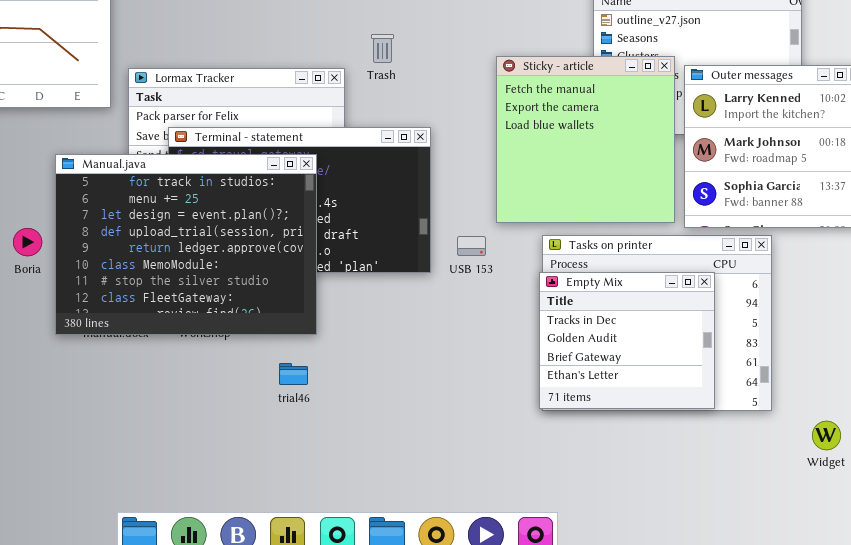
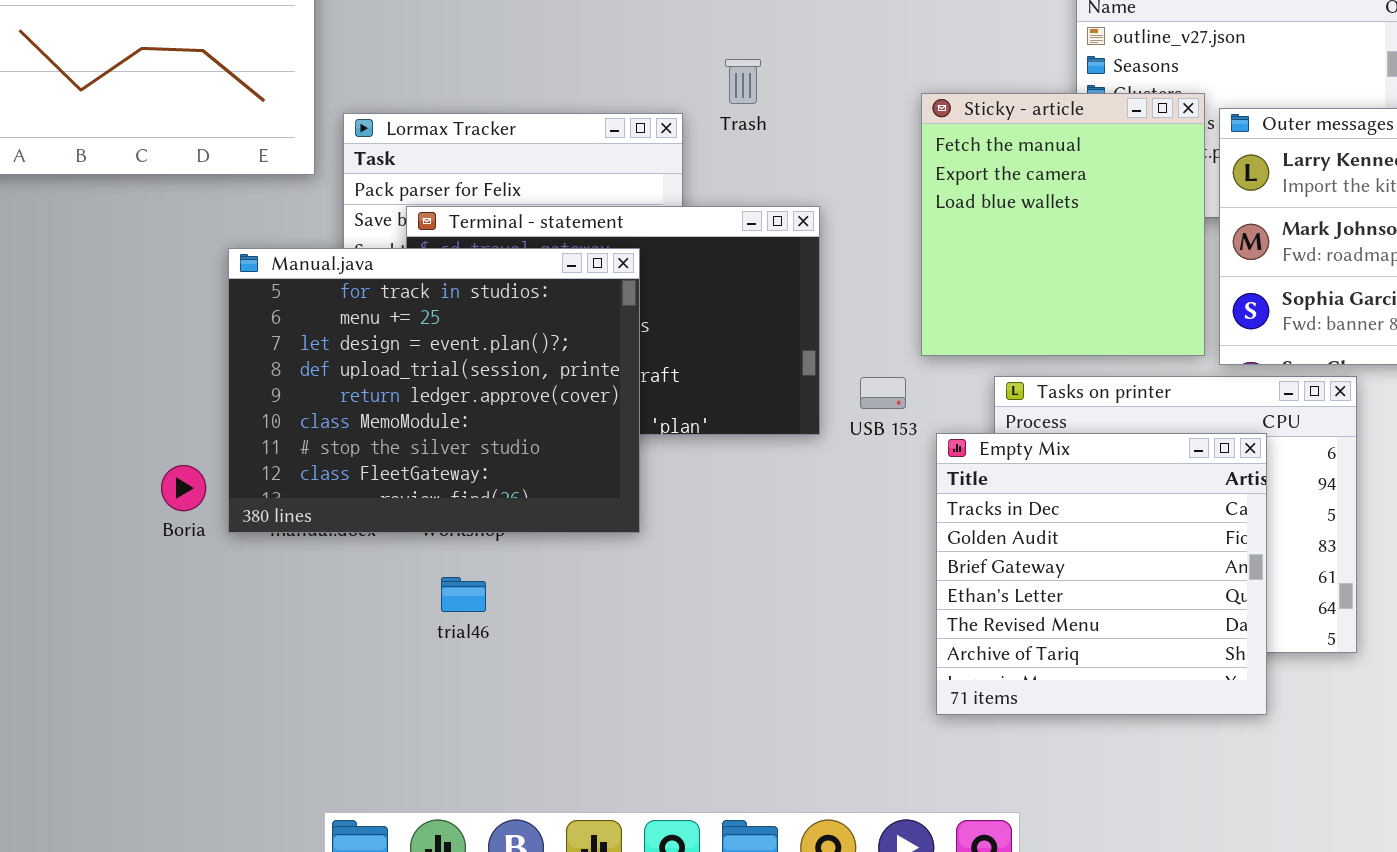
Boria: [13,228,42,256] -> [161,465,206,511], moved
Empty Mix: [539,272,715,409] -> [936,433,1267,715], resized
trial46: [279,363,308,385] -> [441,577,486,612], moved

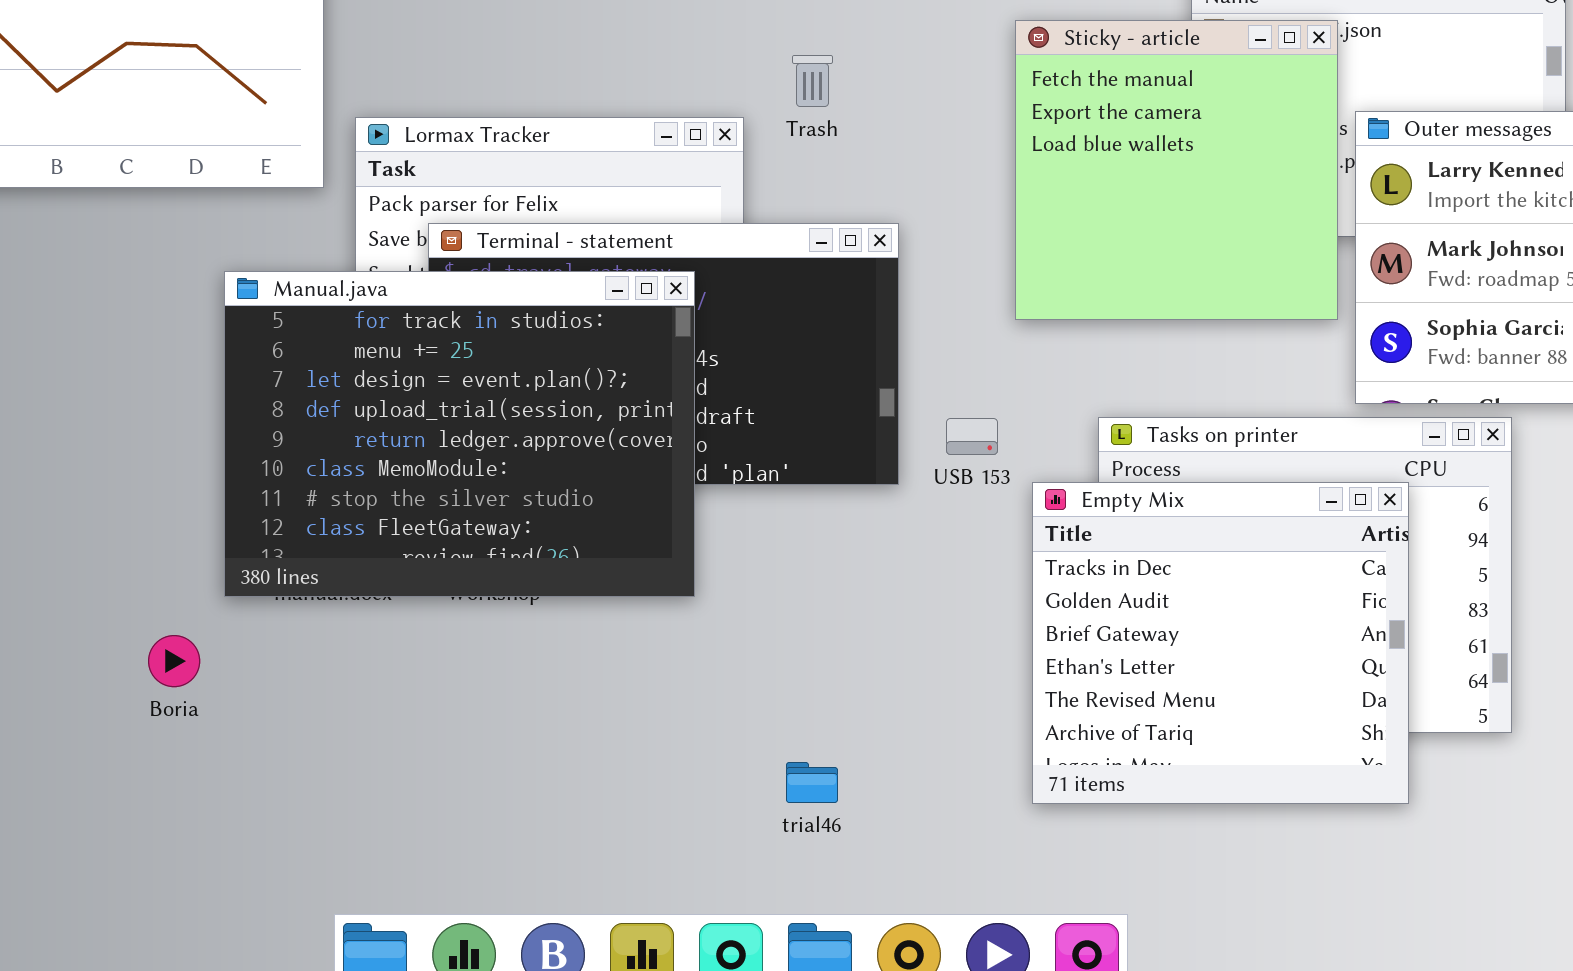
Sticky - article: [921,93,1205,356] -> [1015,20,1338,320], moved
Boria: [161,465,206,511] -> [148,635,200,687], moved
trial46: [441,577,486,612] -> [786,762,838,803], moved

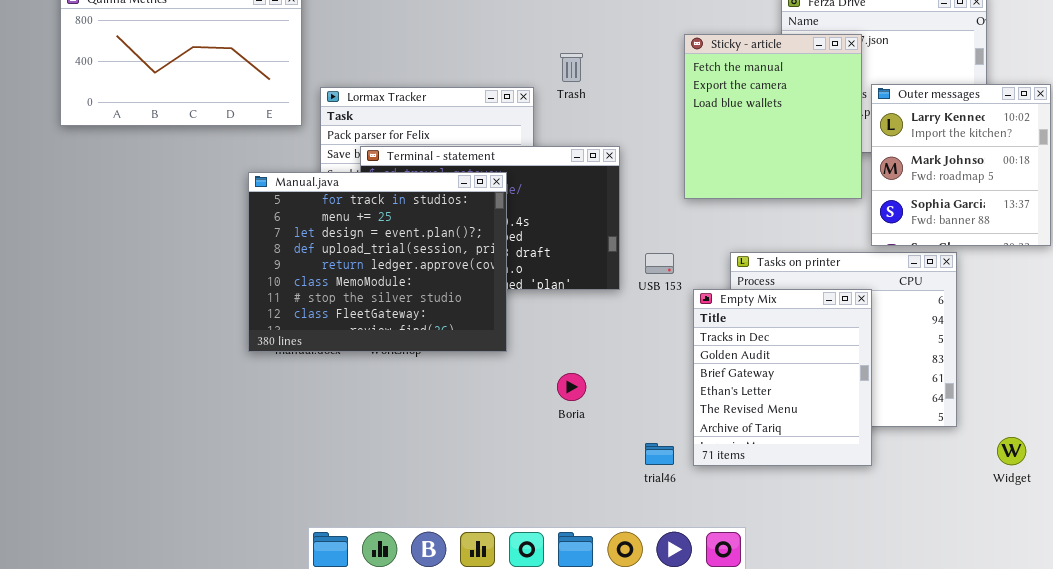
Empty Mix: [1032,482,1409,804] -> [693,289,872,466], resized
Boria: [148,635,200,687] -> [557,373,586,401], moved
trial46: [786,762,838,803] -> [645,443,674,465], moved

